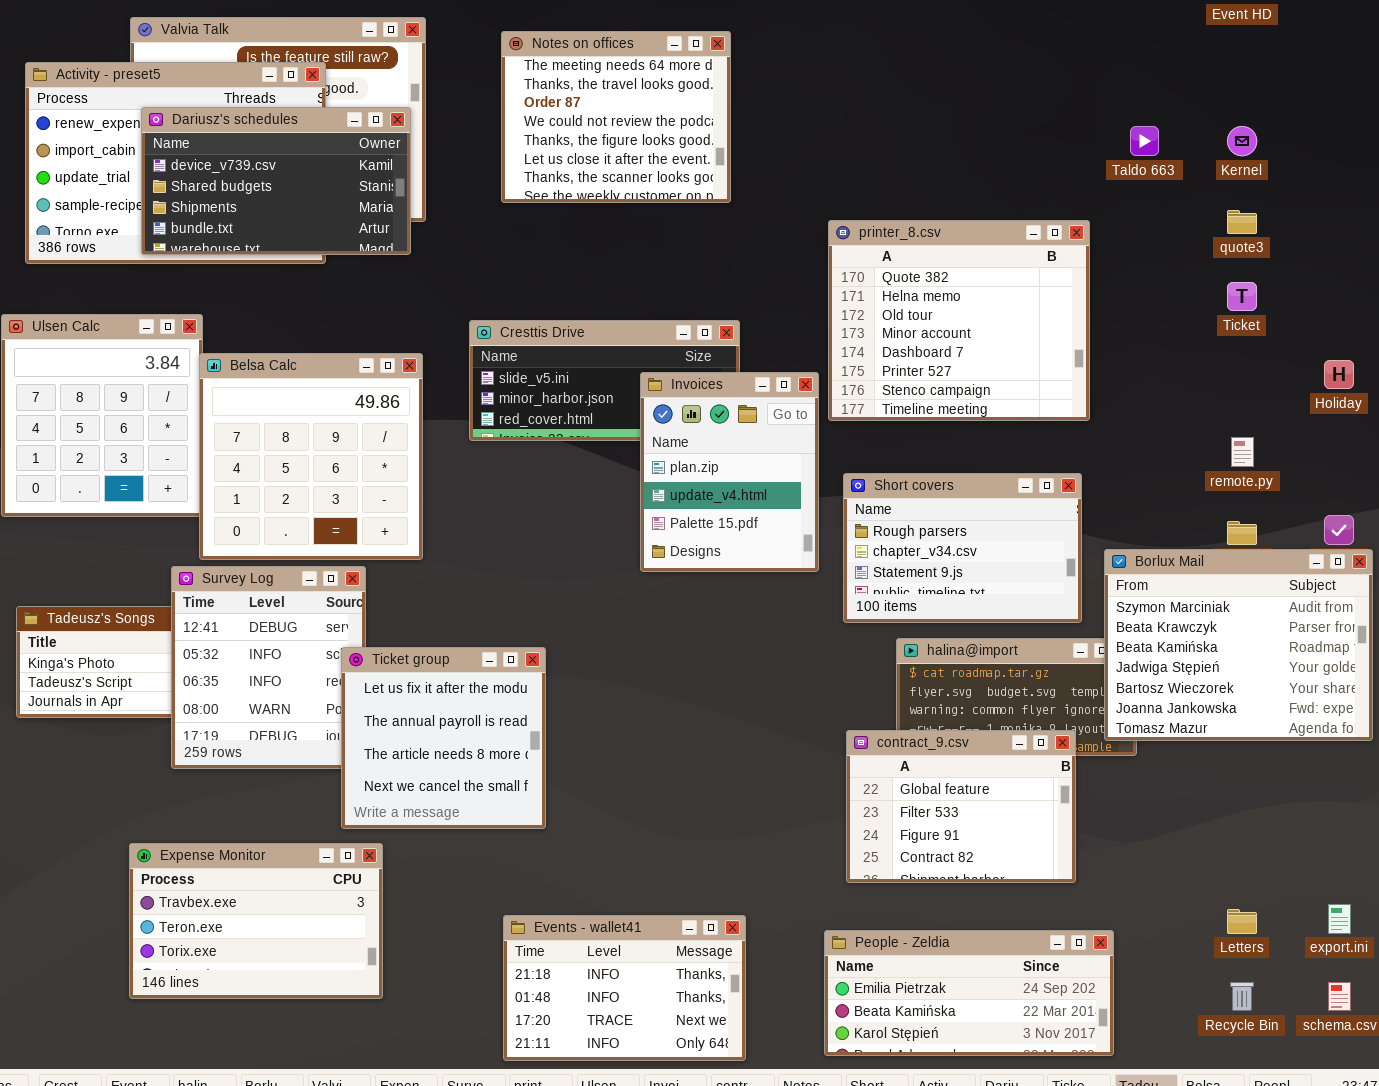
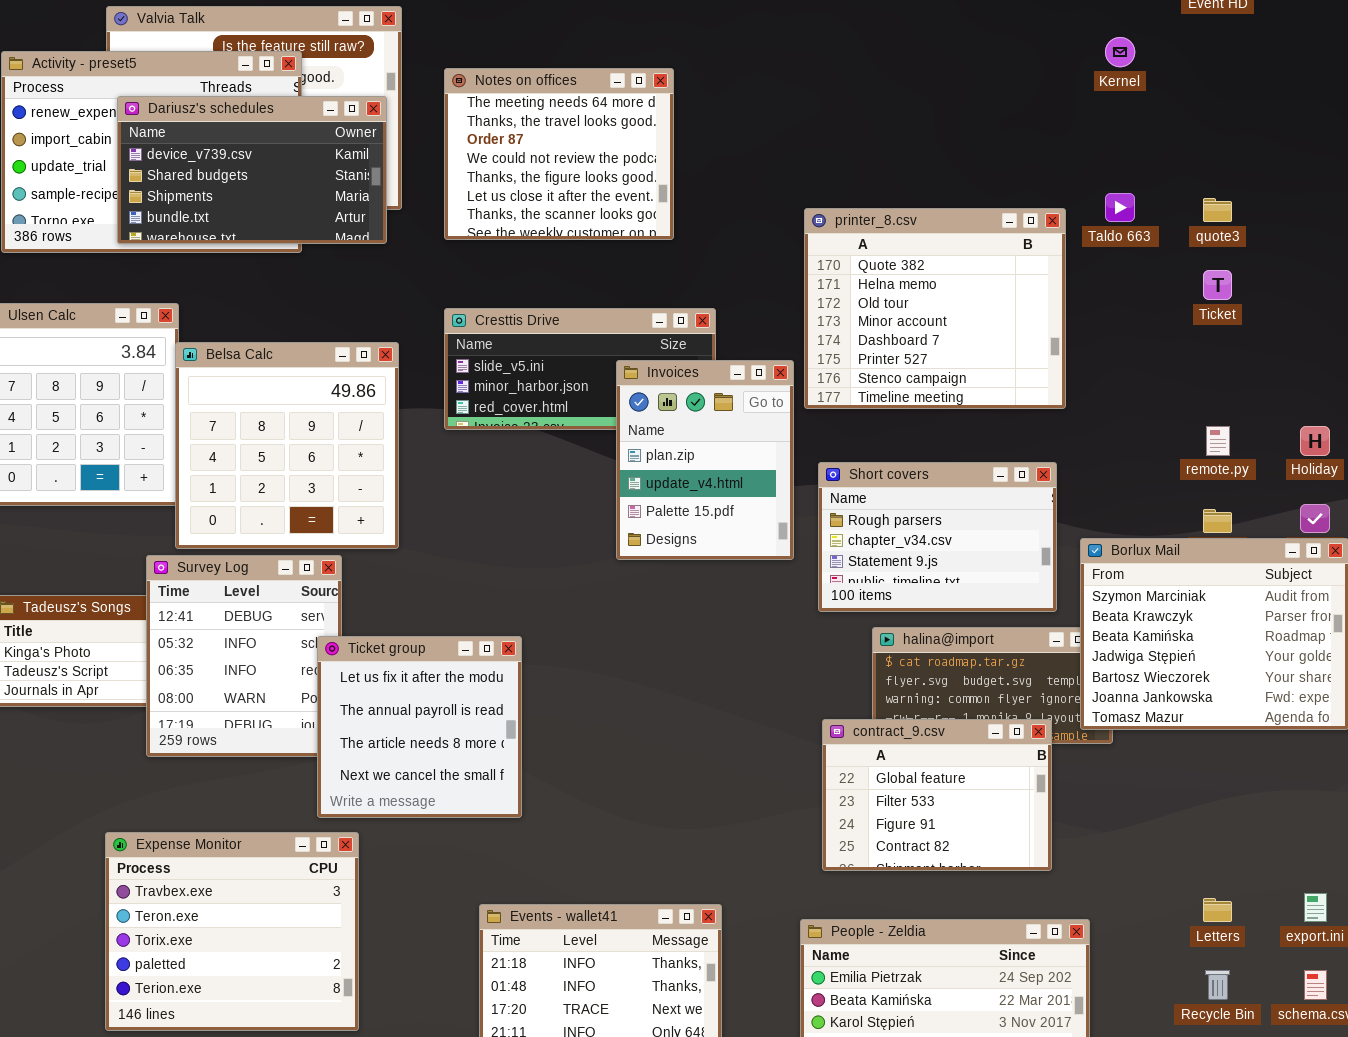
Notes on offices: [501,31,731,203] -> [444,68,674,240], moved
Taldo 663: [1130,126,1159,156] -> [1105,193,1135,222], moved
Kernel: [1227,126,1257,156] -> [1105,37,1135,67], moved
Holiday: [1324,360,1354,389] -> [1300,426,1330,456], moved
Expense Monitor: [129,843,383,999] -> [105,832,359,1031], resized

